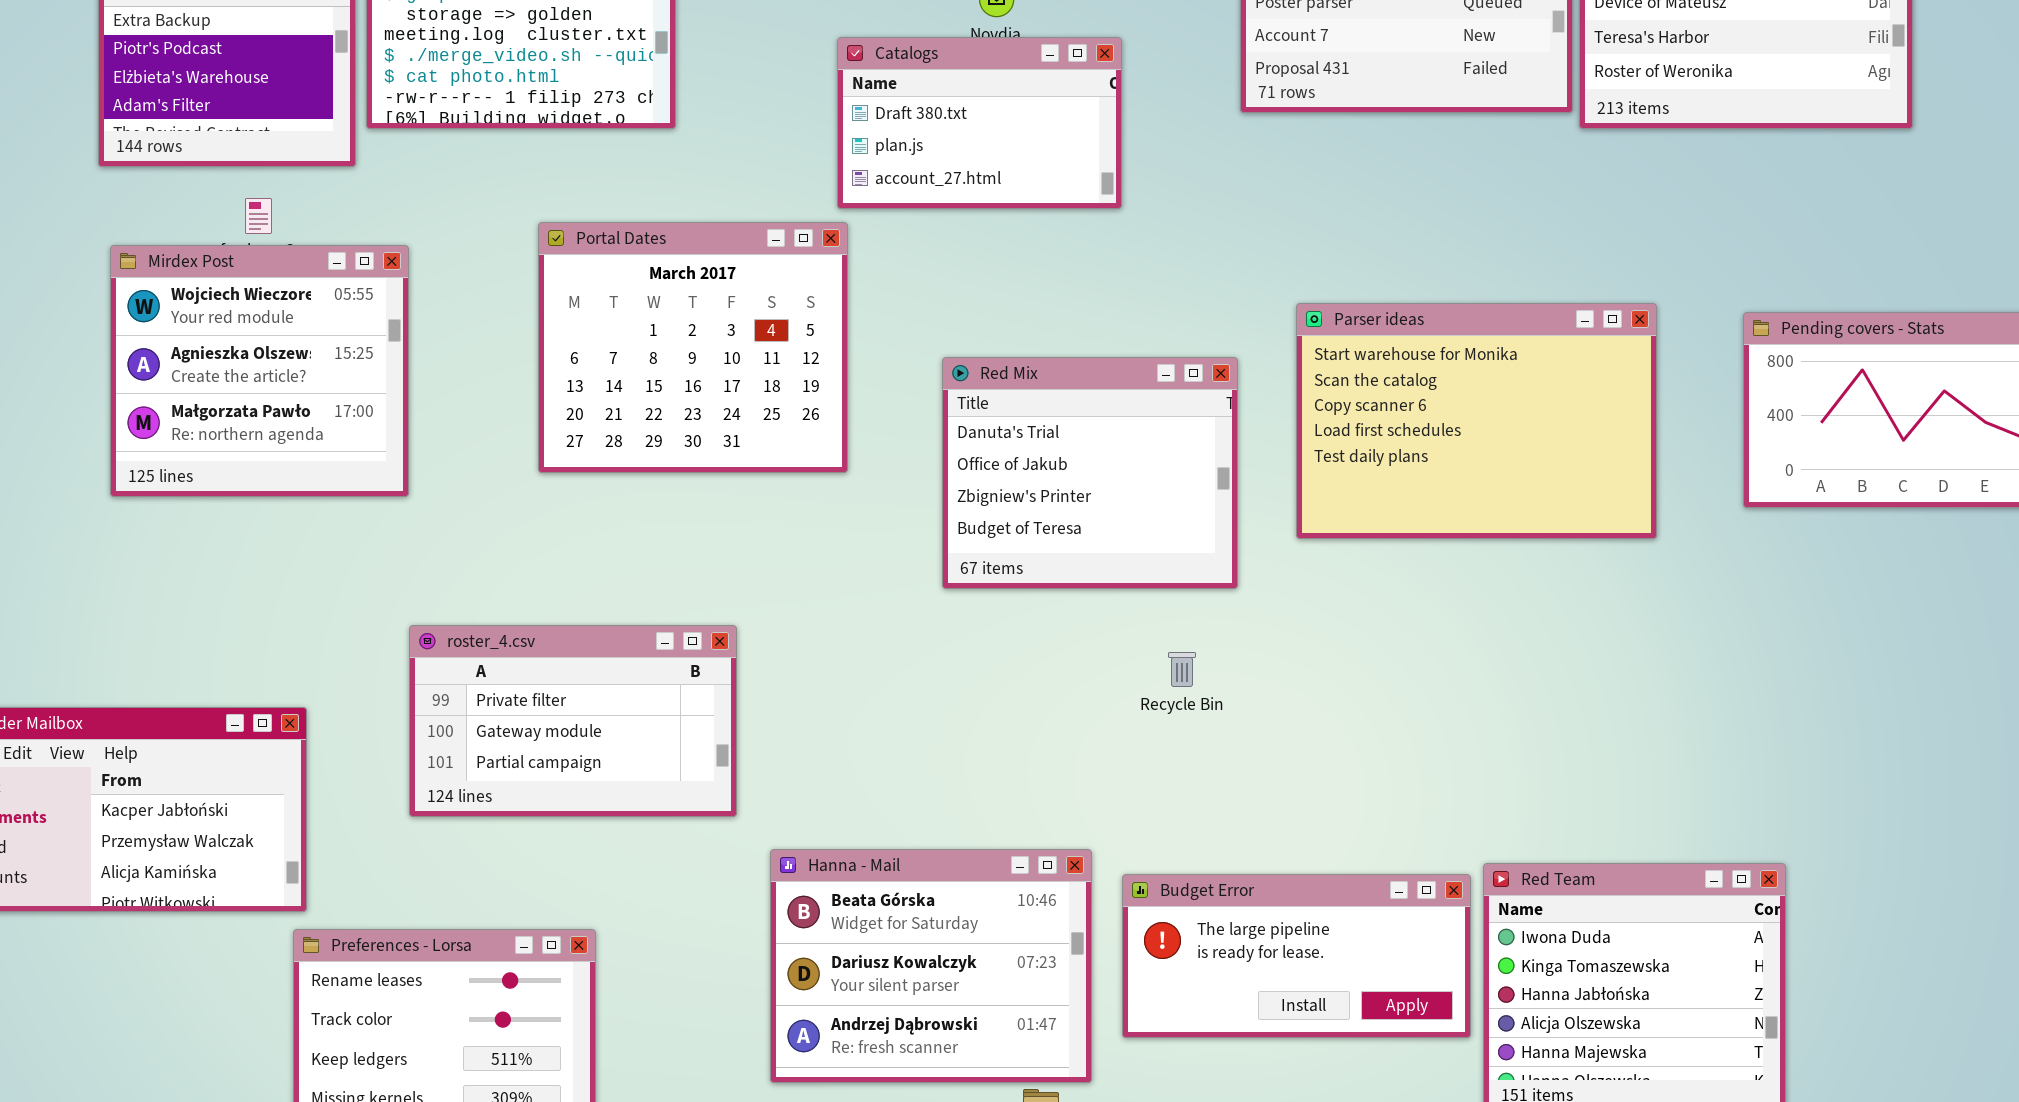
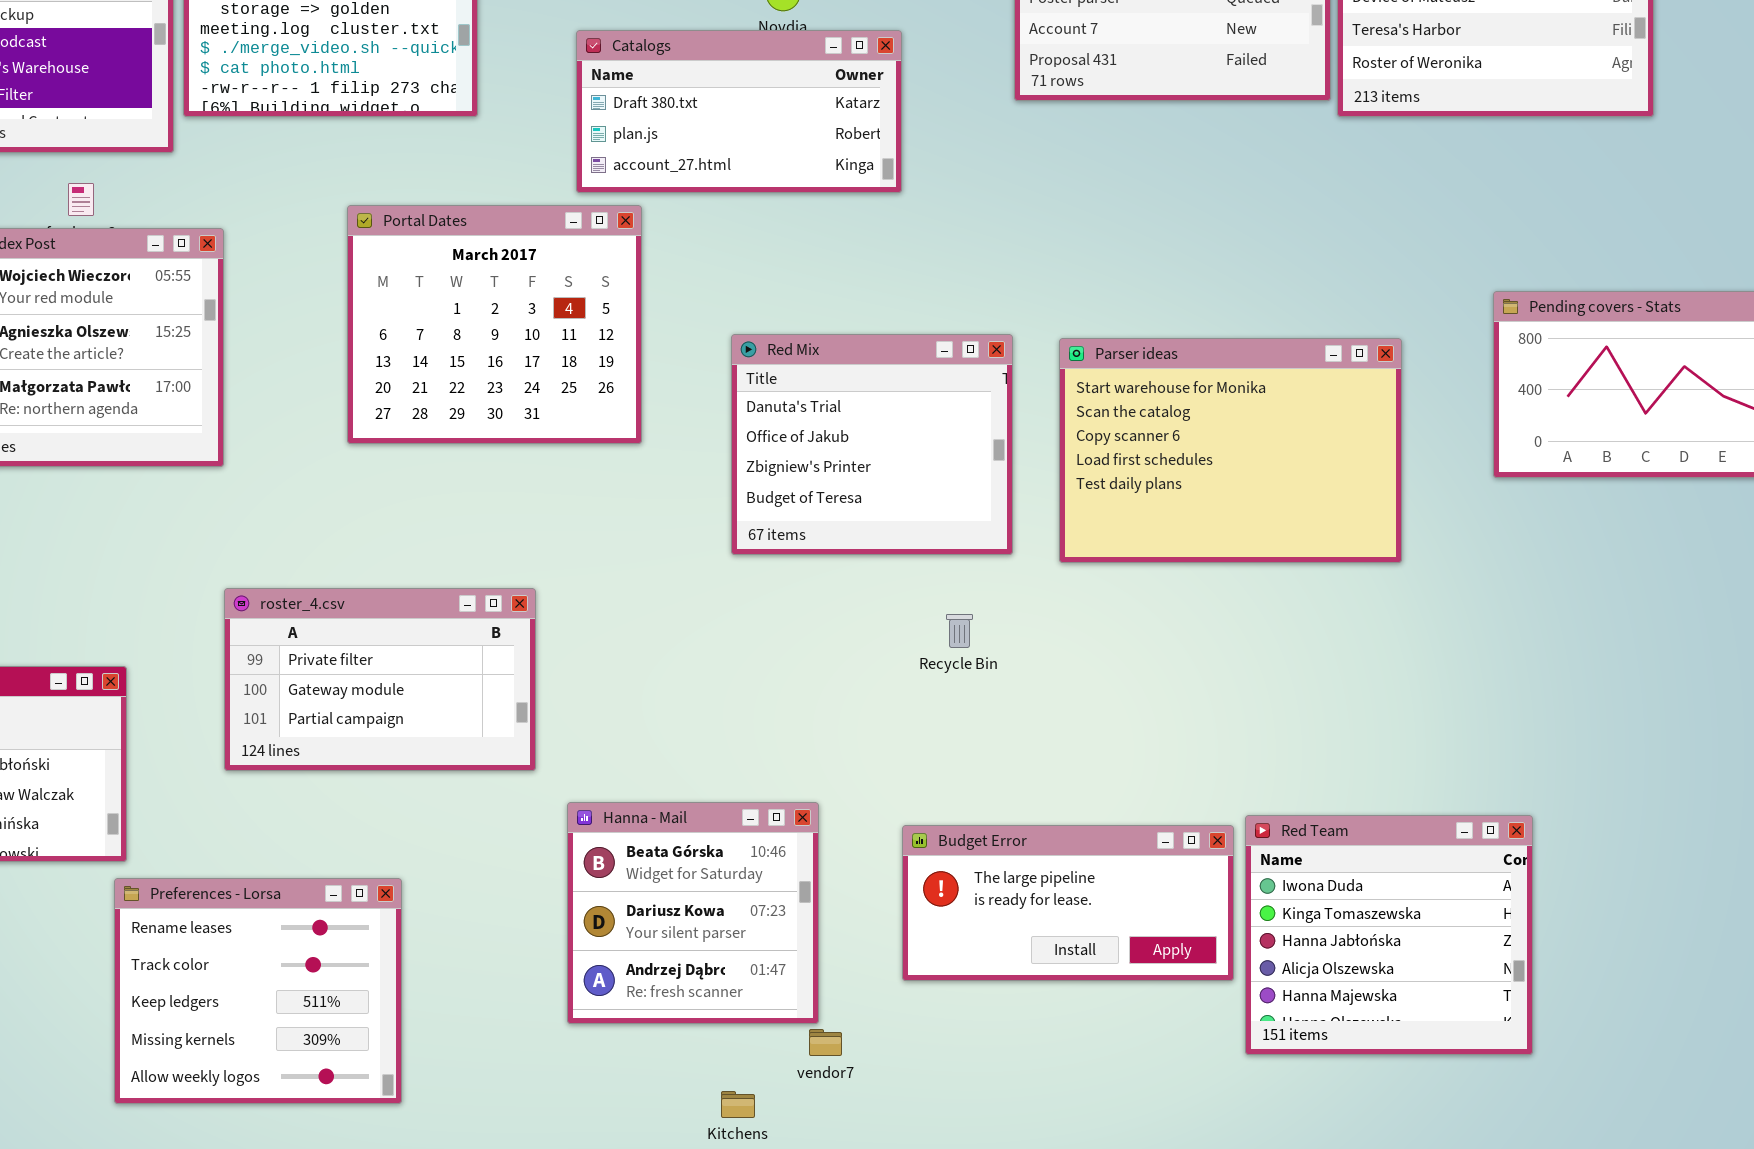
Catalogs: [837,37,1122,209] -> [576,30,902,193], resized
Parser ideas: [1296,303,1657,539] -> [1059,338,1402,563], moved
Hanna - Mail: [770,849,1092,1083] -> [567,802,819,1024], resized

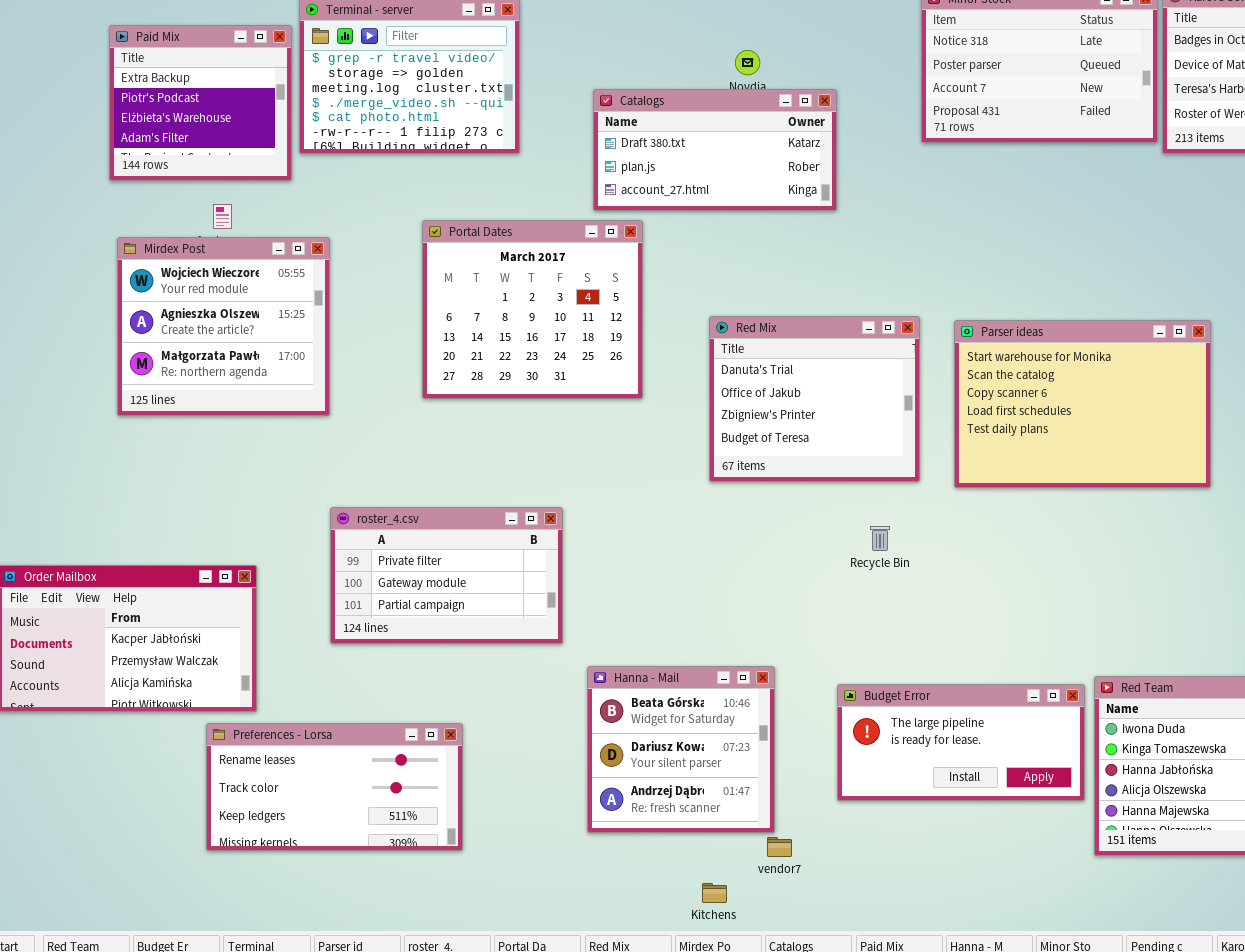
Preferences - Lorsa: [114,878,402,1104] -> [206,723,463,851], resized

